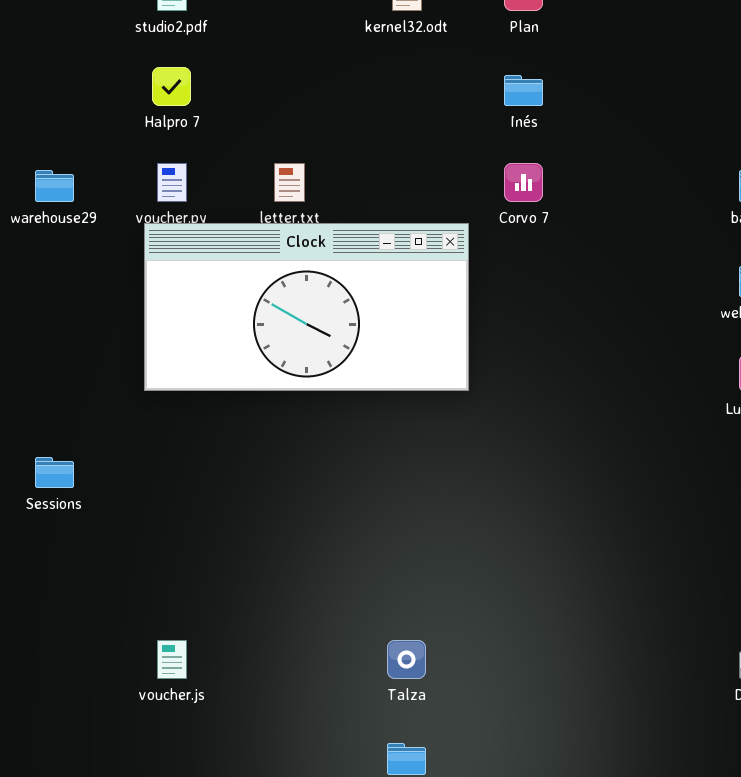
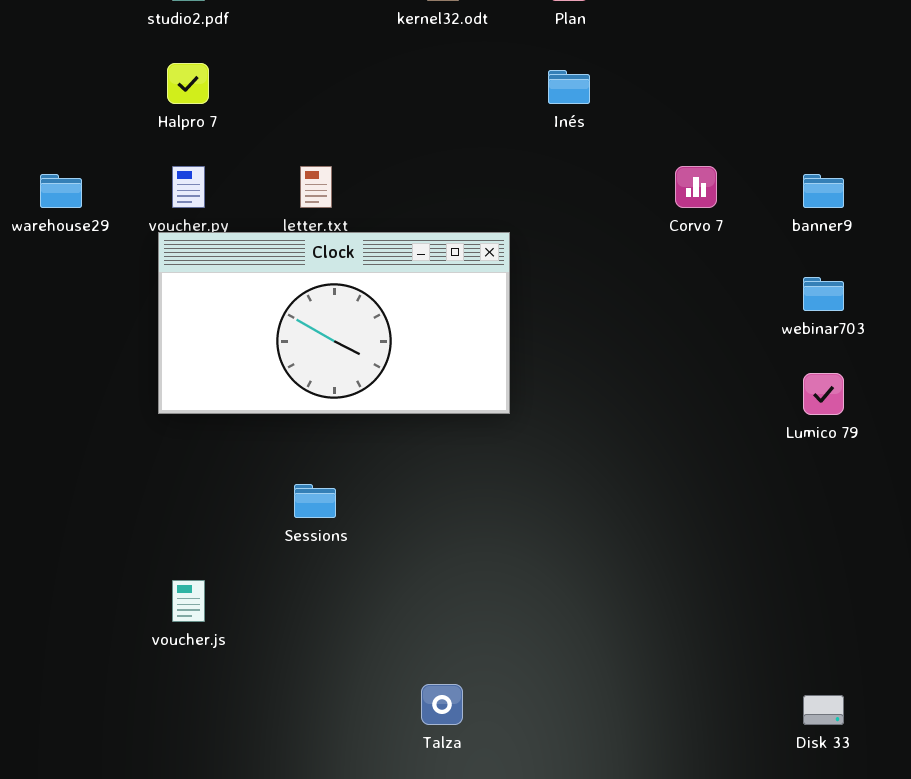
Corvo 7: [504,163,543,202] -> [675,166,717,208], moved
Sessions: [35,457,74,488] -> [294,484,336,518], moved
voucher.js: [157,640,187,679] -> [172,580,205,622], moved

